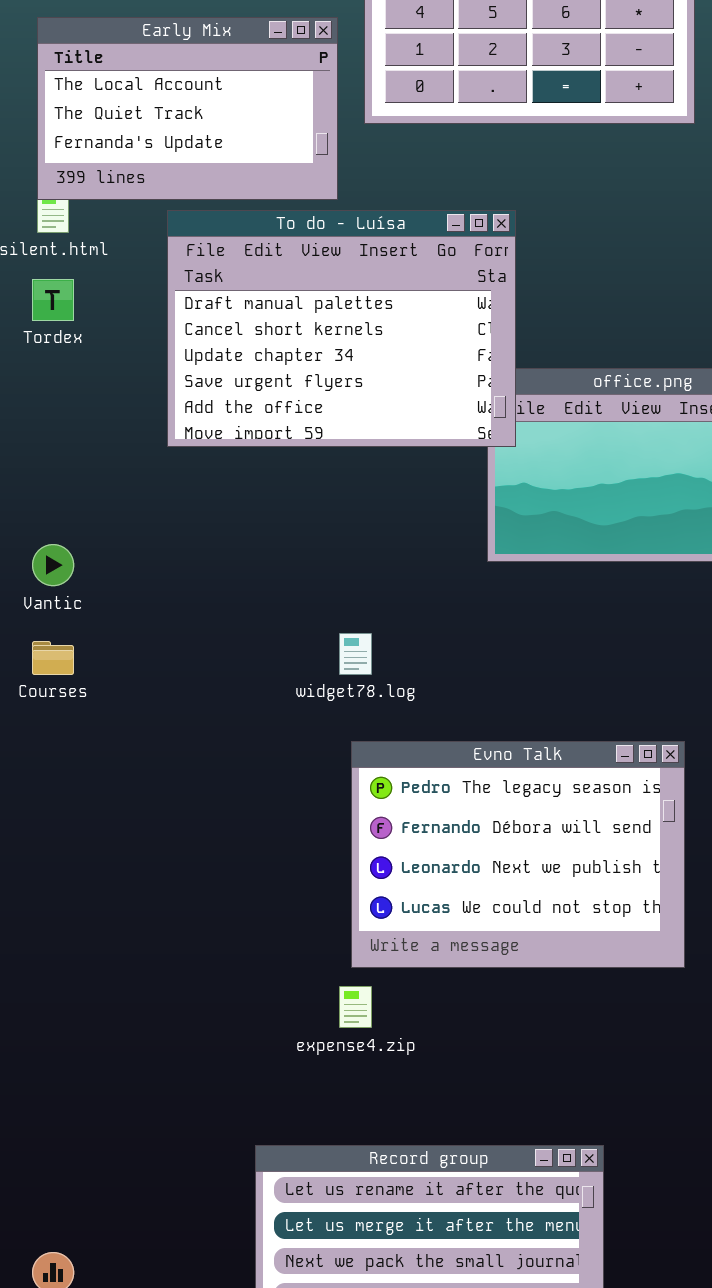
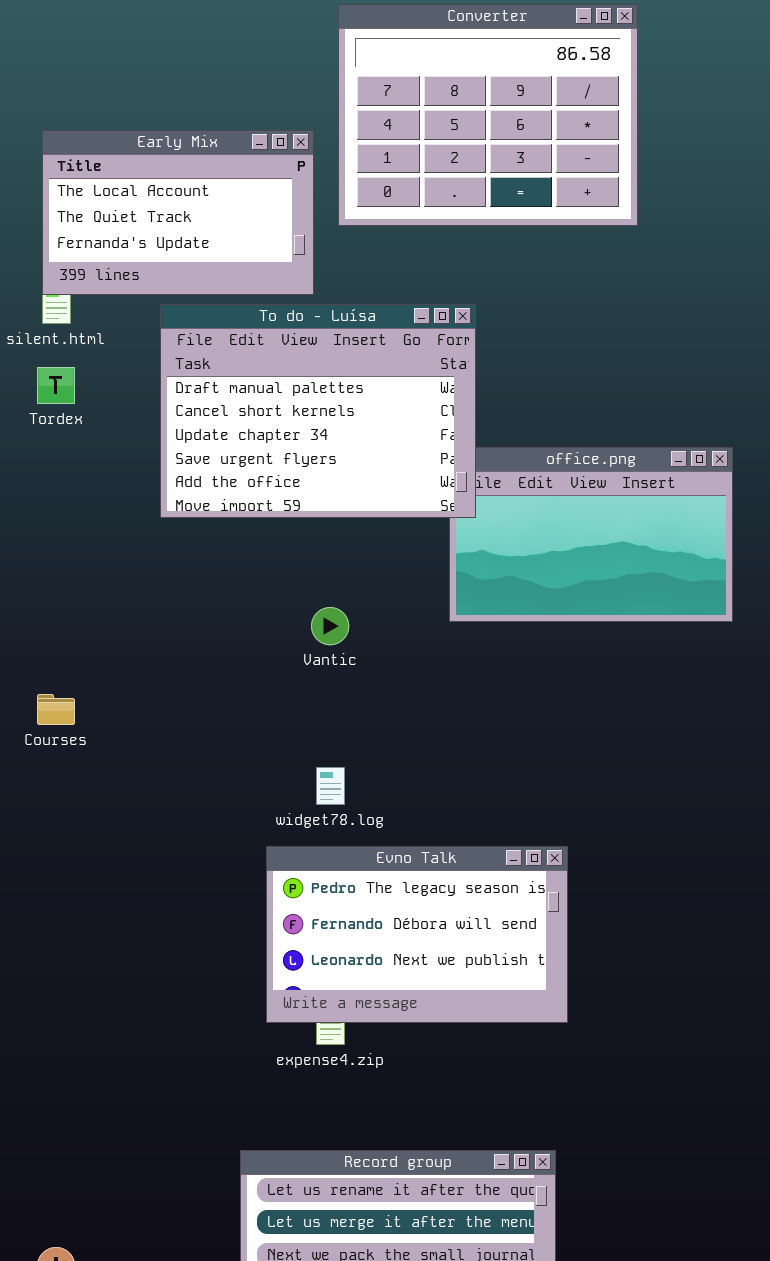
Vantic: [32,544,74,586] -> [311,607,349,645], moved
widget78.log: [339,633,372,675] -> [316,767,345,805], moved
Evno Talk: [351,741,685,968] -> [266,846,568,1023], moved, resized

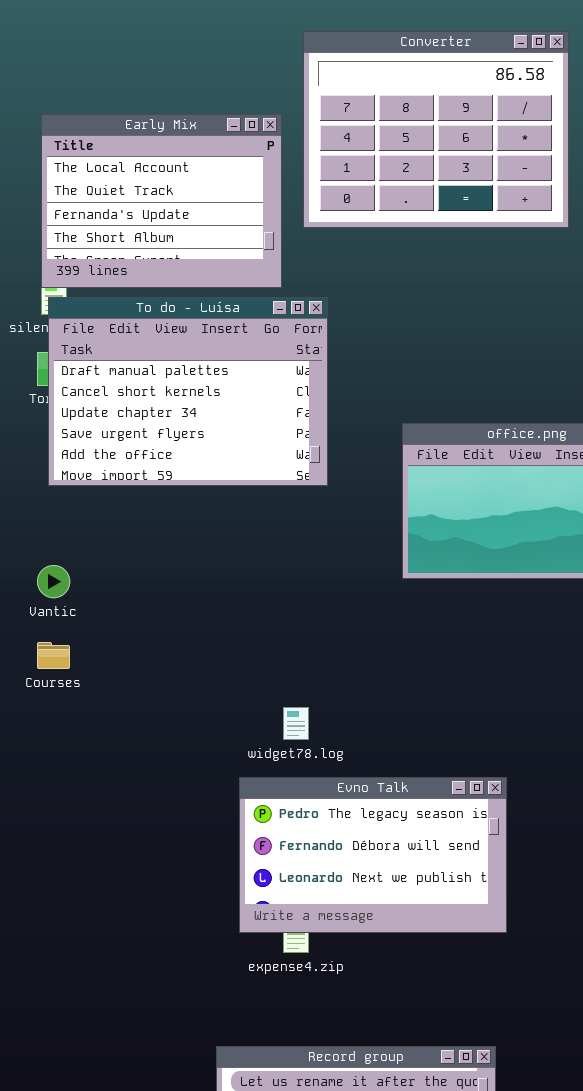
Early Mix: [42,130,314,295] -> [41,114,282,288], resized
To do - Luísa: [160,304,476,518] -> [48,297,328,486], moved
Vantic: [311,607,349,645] -> [37,565,70,598], moved

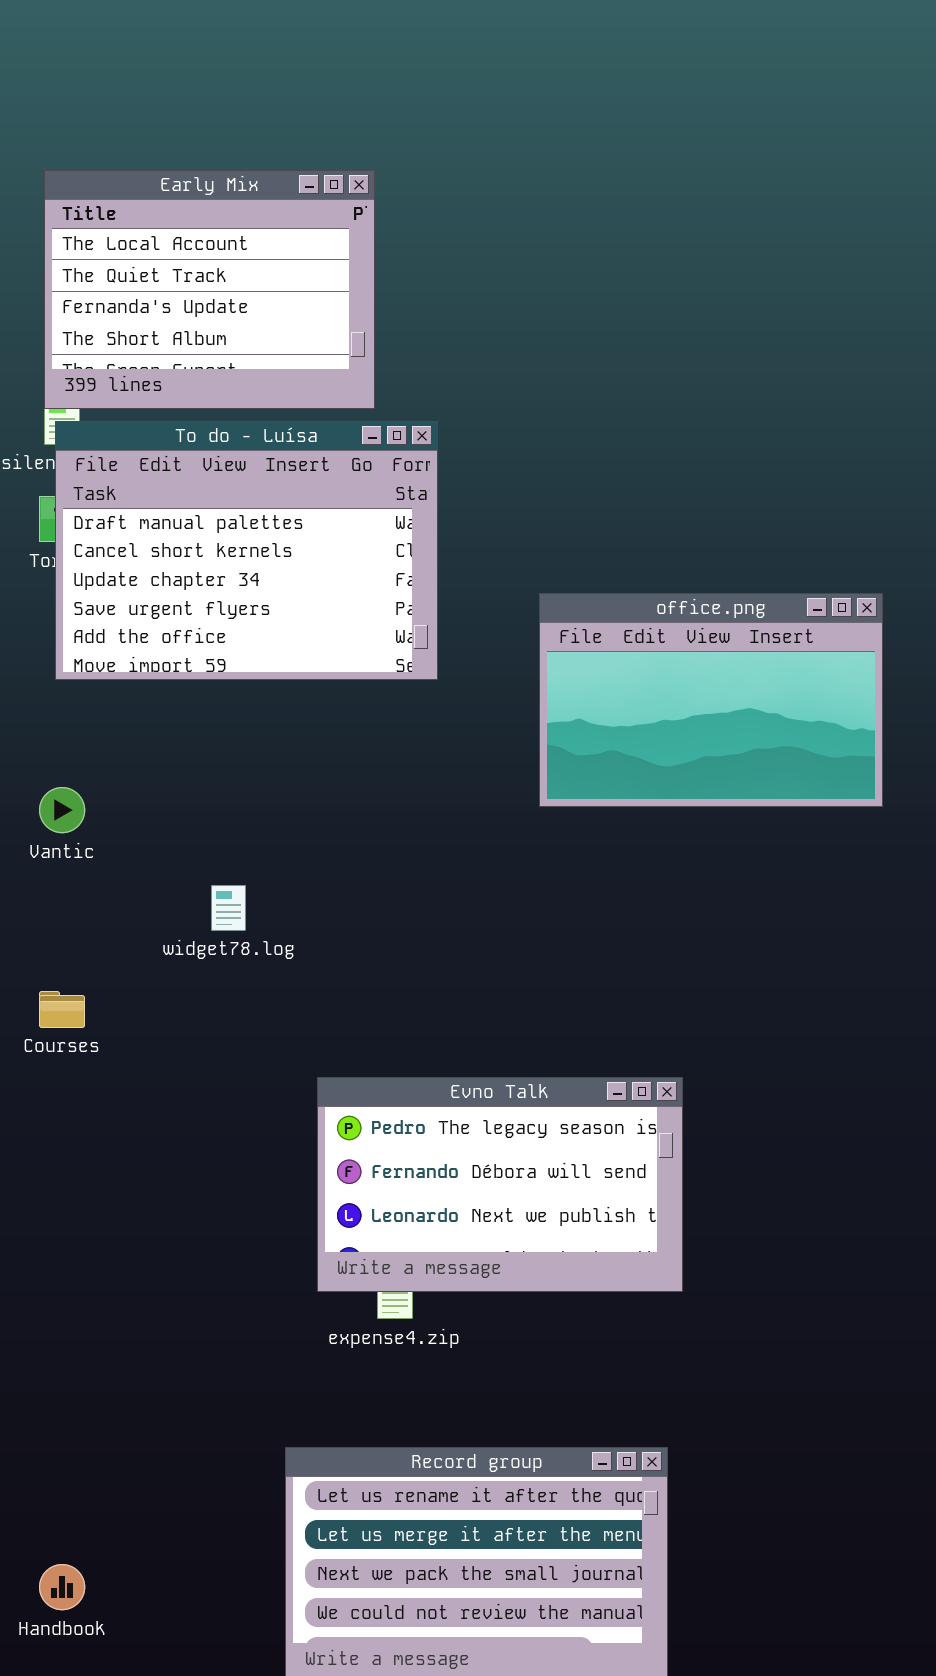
Converter: [303,31,569,228] -> none, closed
Courses: [37,642,70,669] -> [39,991,85,1028], moved
widget78.log: [283,707,309,740] -> [211,885,246,931], moved

